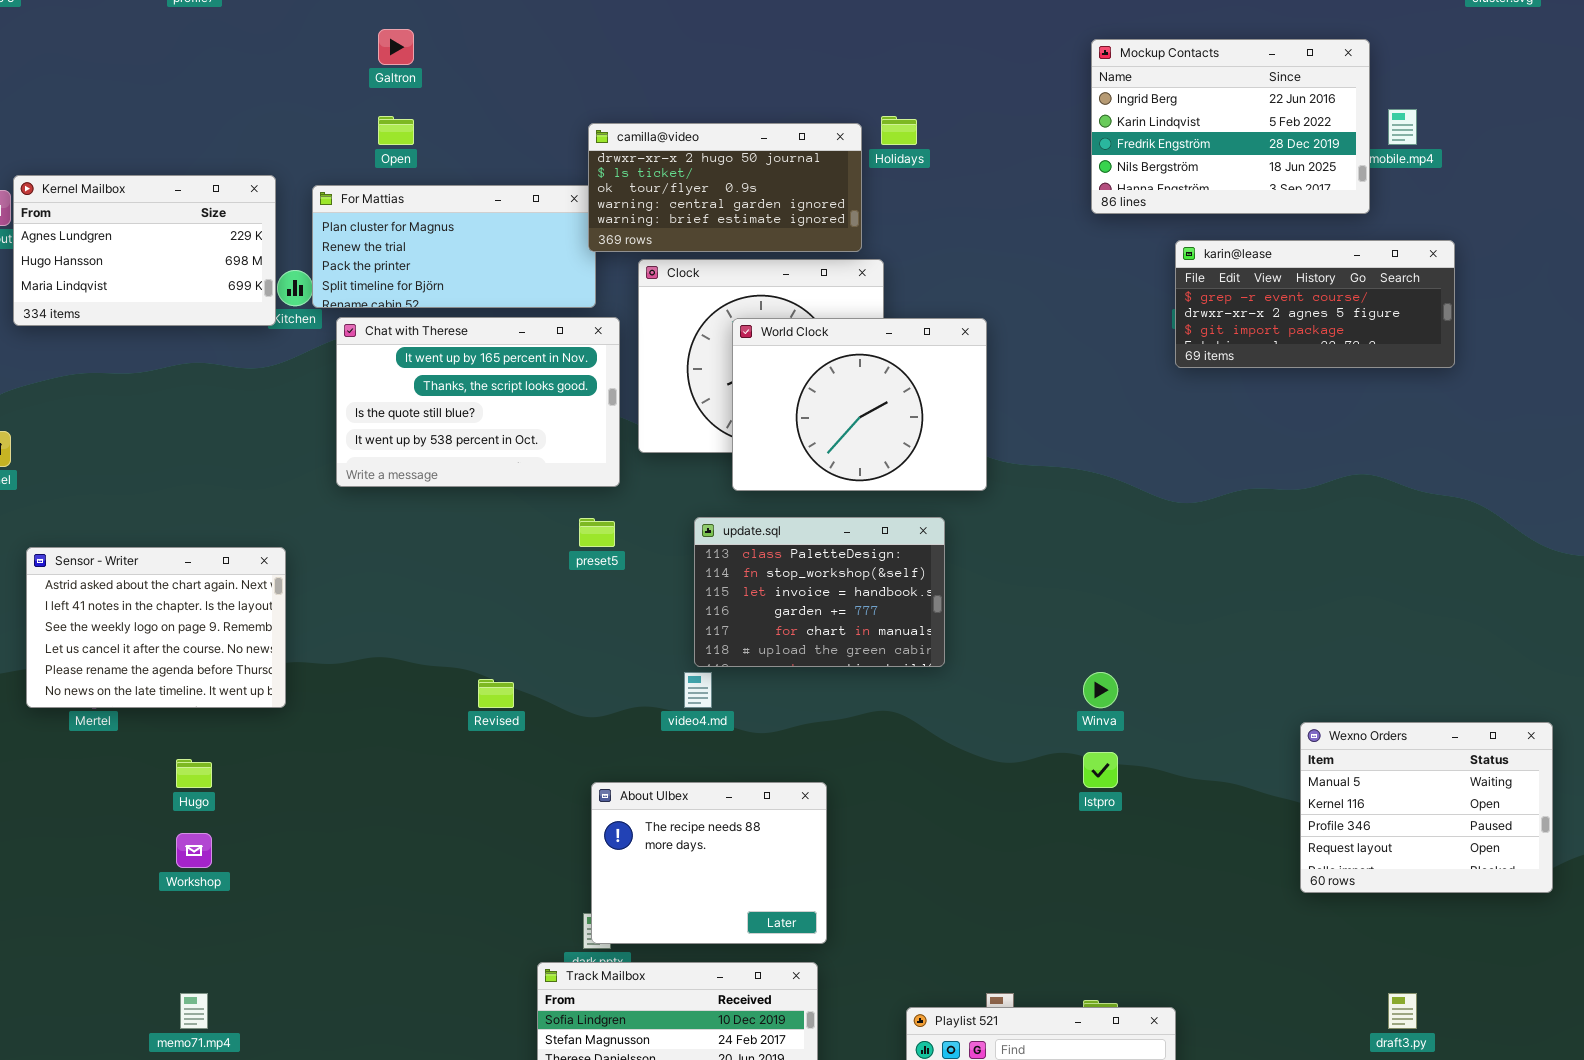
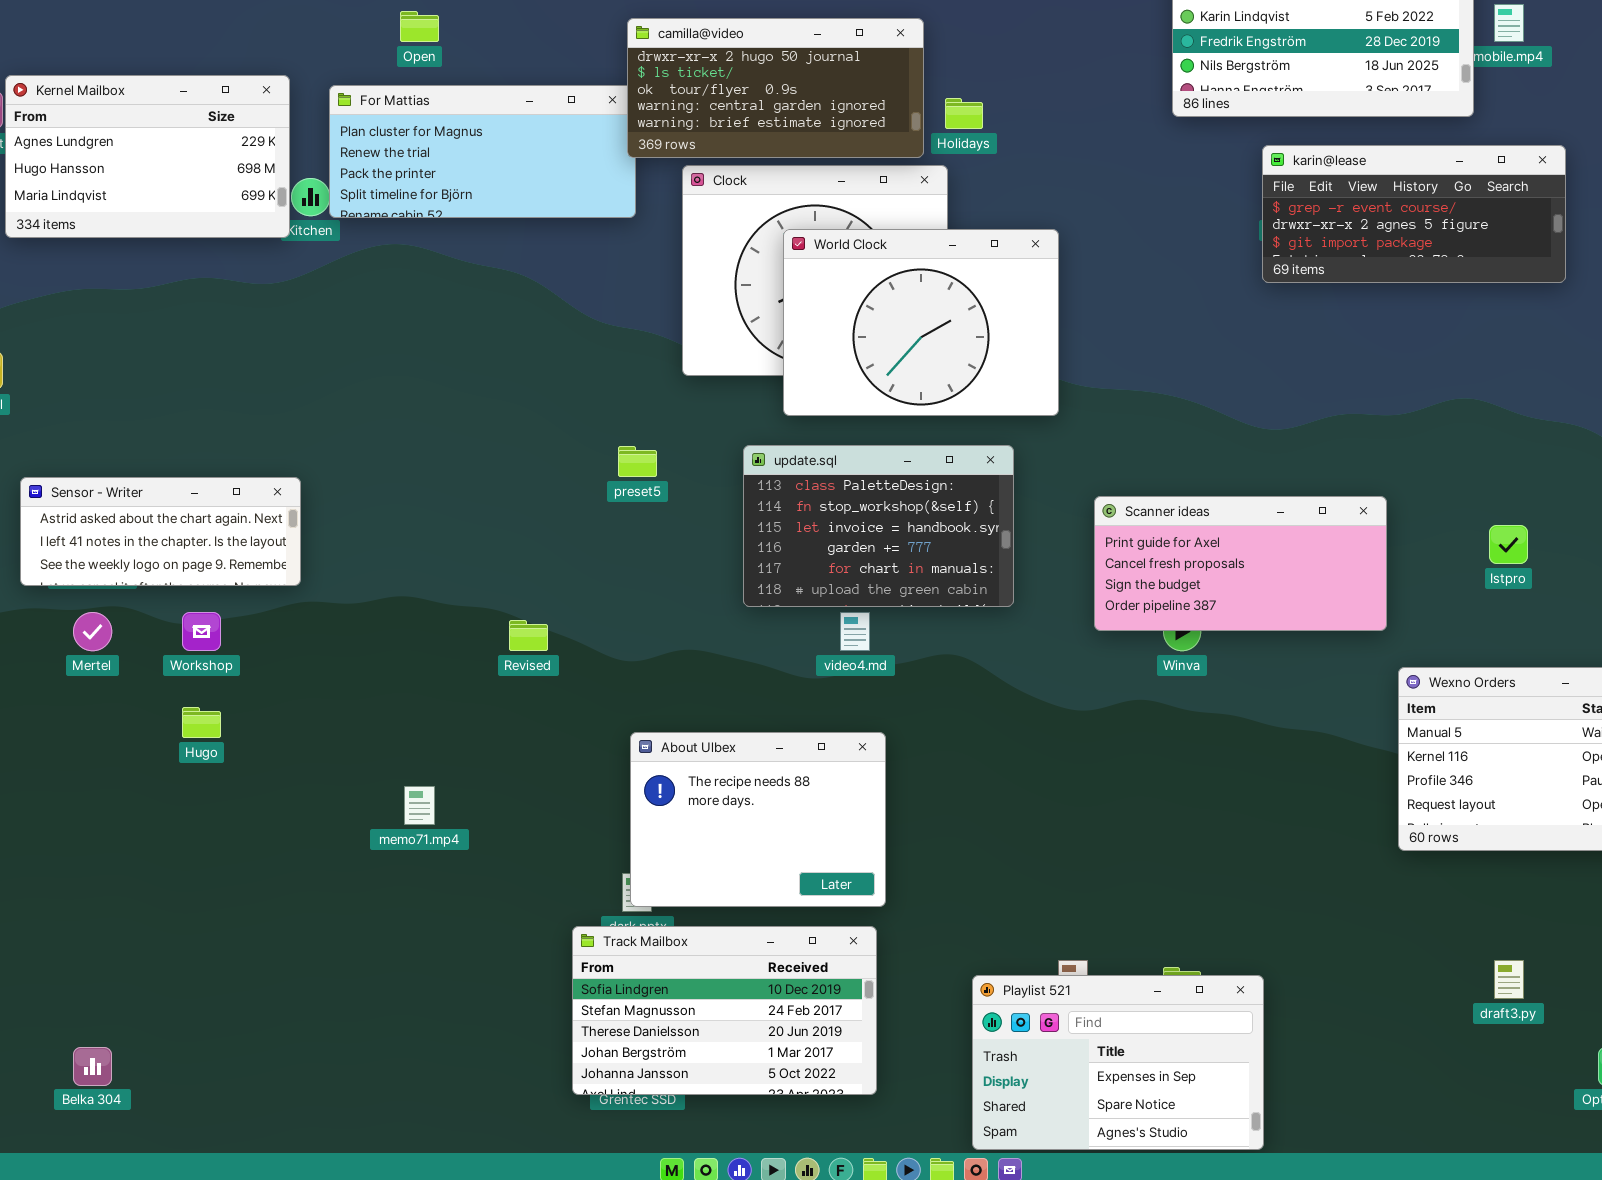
Holidays: [881,116,917,145] -> [945,98,983,129], moved
Chat with Therese: [336,317,620,487] -> none, closed
Sensor - Writer: [26,547,286,708] -> [20,477,301,586], resized
Scanner ideas: none -> [1094,496,1387,631], opened
video4.md: [684,672,712,708] -> [840,612,870,651], moved
Istpro: [1083,752,1118,788] -> [1489,525,1528,564], moved
Workshop: [176,833,212,868] -> [182,612,221,651], moved
memo71.mp4: [180,993,208,1029] -> [404,786,435,825], moved

